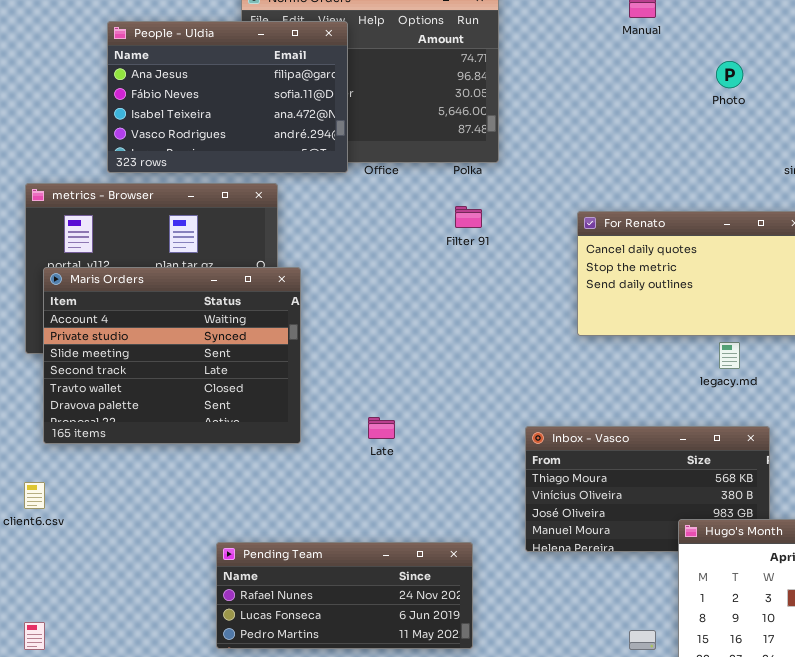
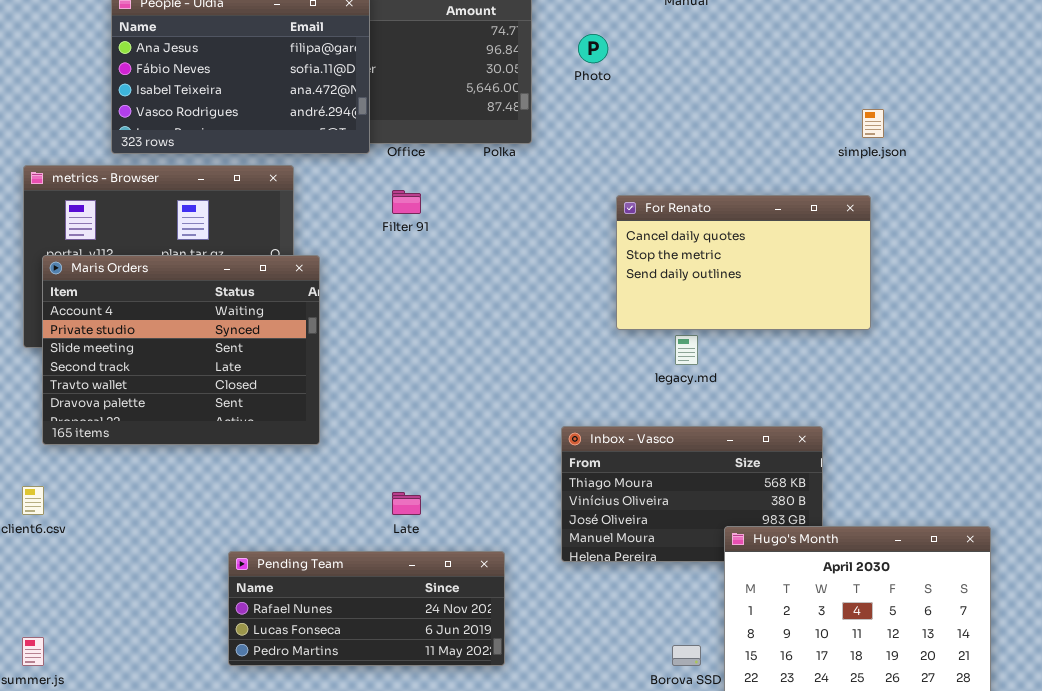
Photo: [716,61,743,88] -> [578,34,608,63], moved
Filter 91: [455,206,482,228] -> [392,190,421,214], moved
legacy.md: [719,342,740,369] -> [675,335,698,365], moved
Late: [368,417,395,439] -> [392,492,421,515], moved

